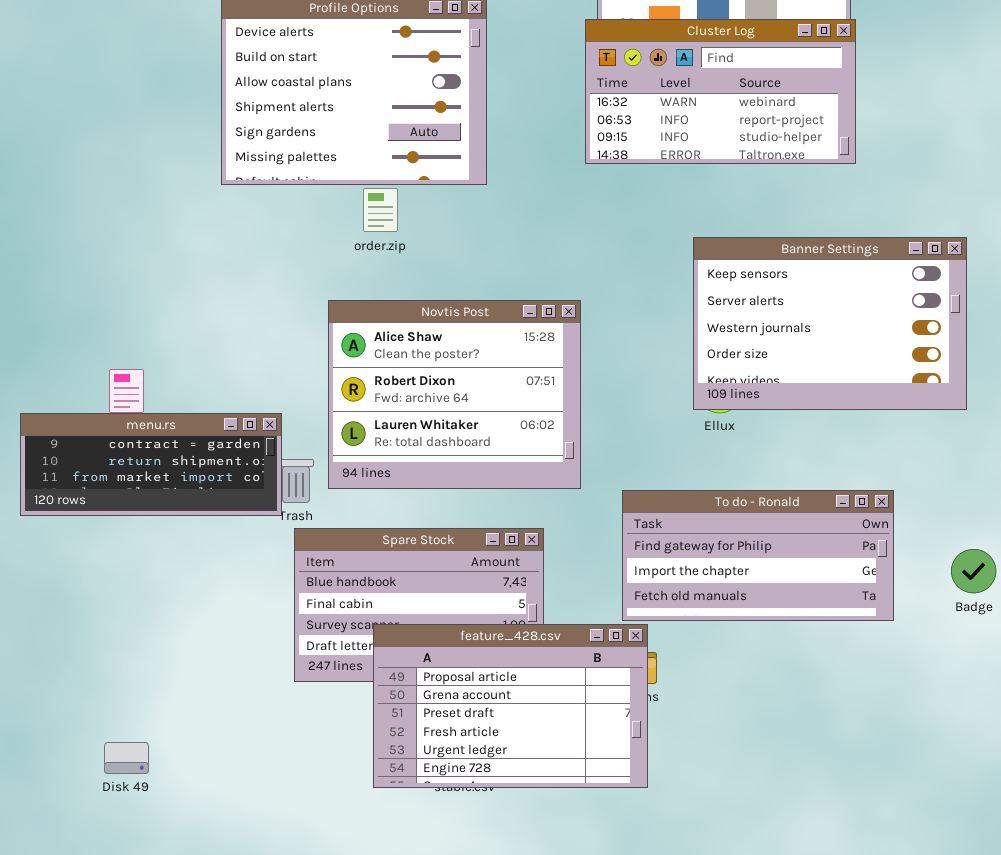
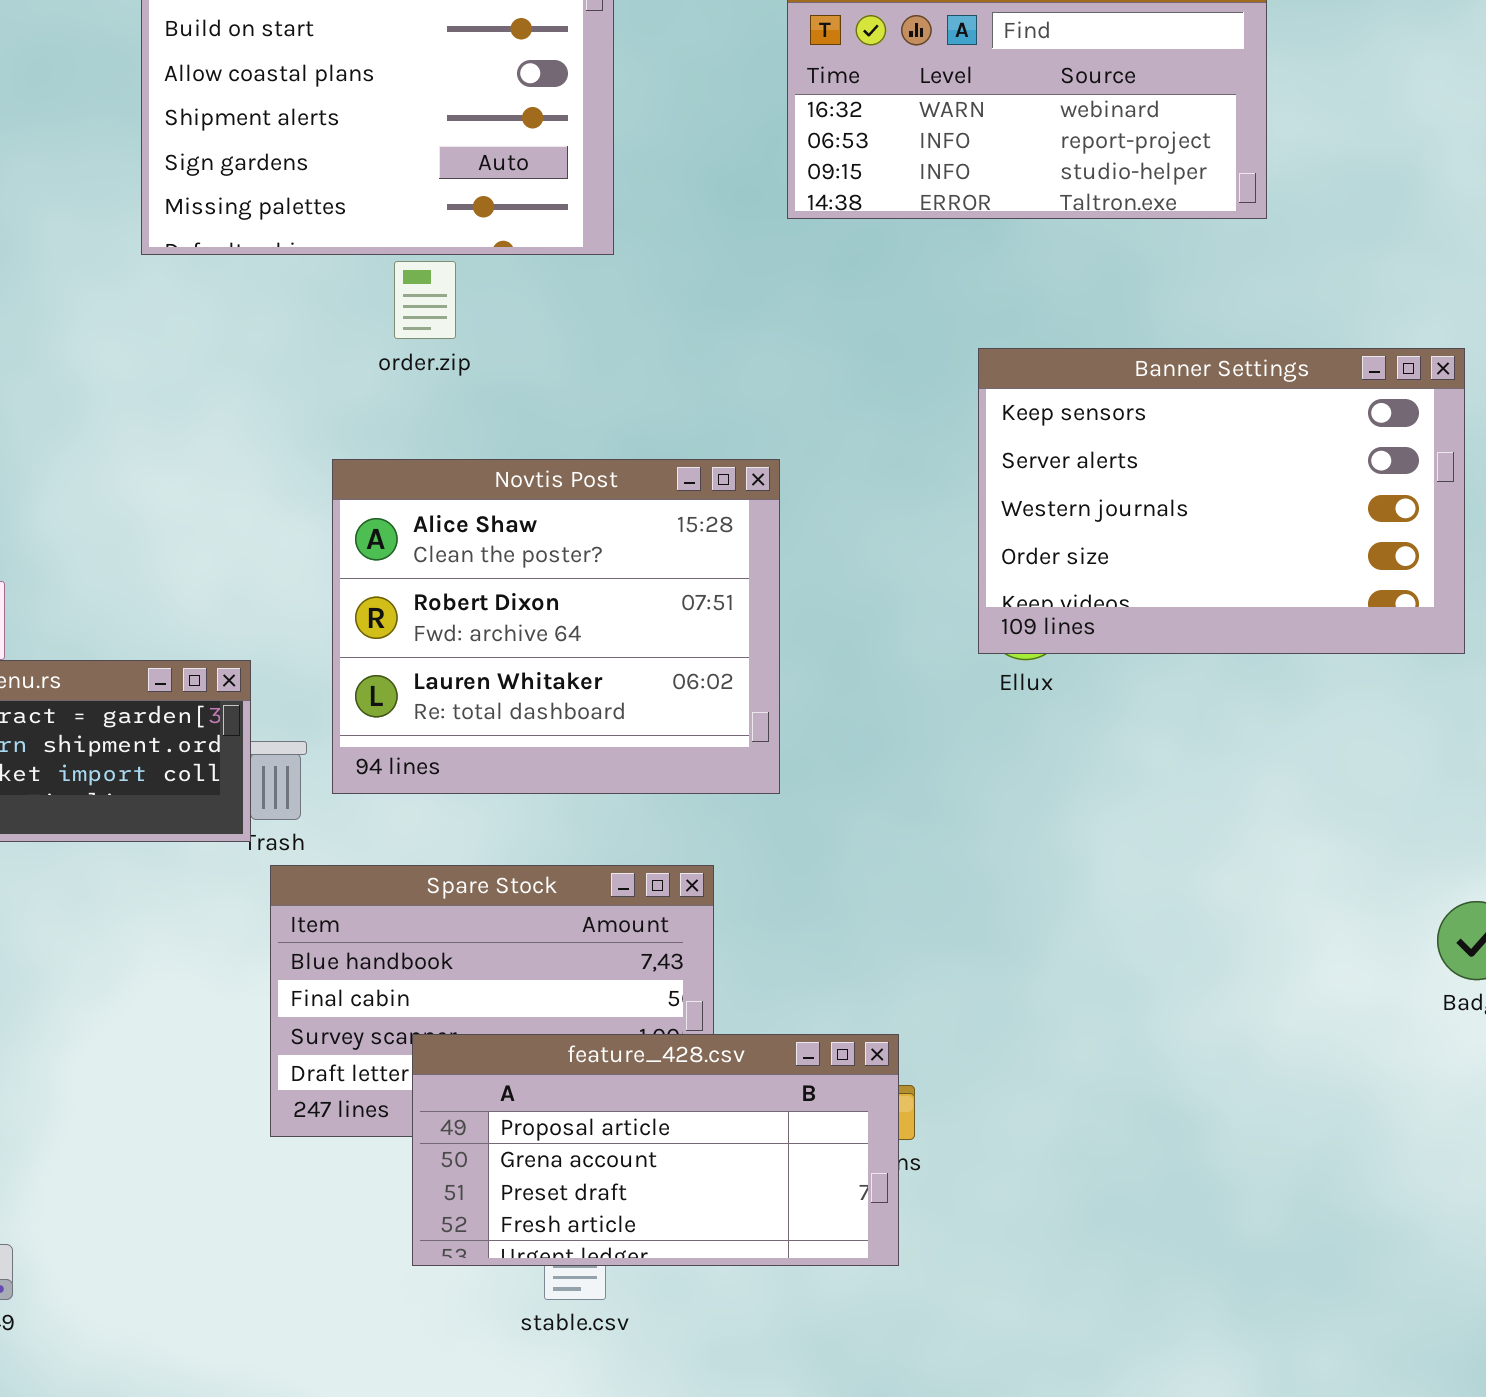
To do - Ronald: [622,490,894,621] -> none, closed
feature_428.csv: [373,624,648,788] -> [412,1034,899,1266], resized

